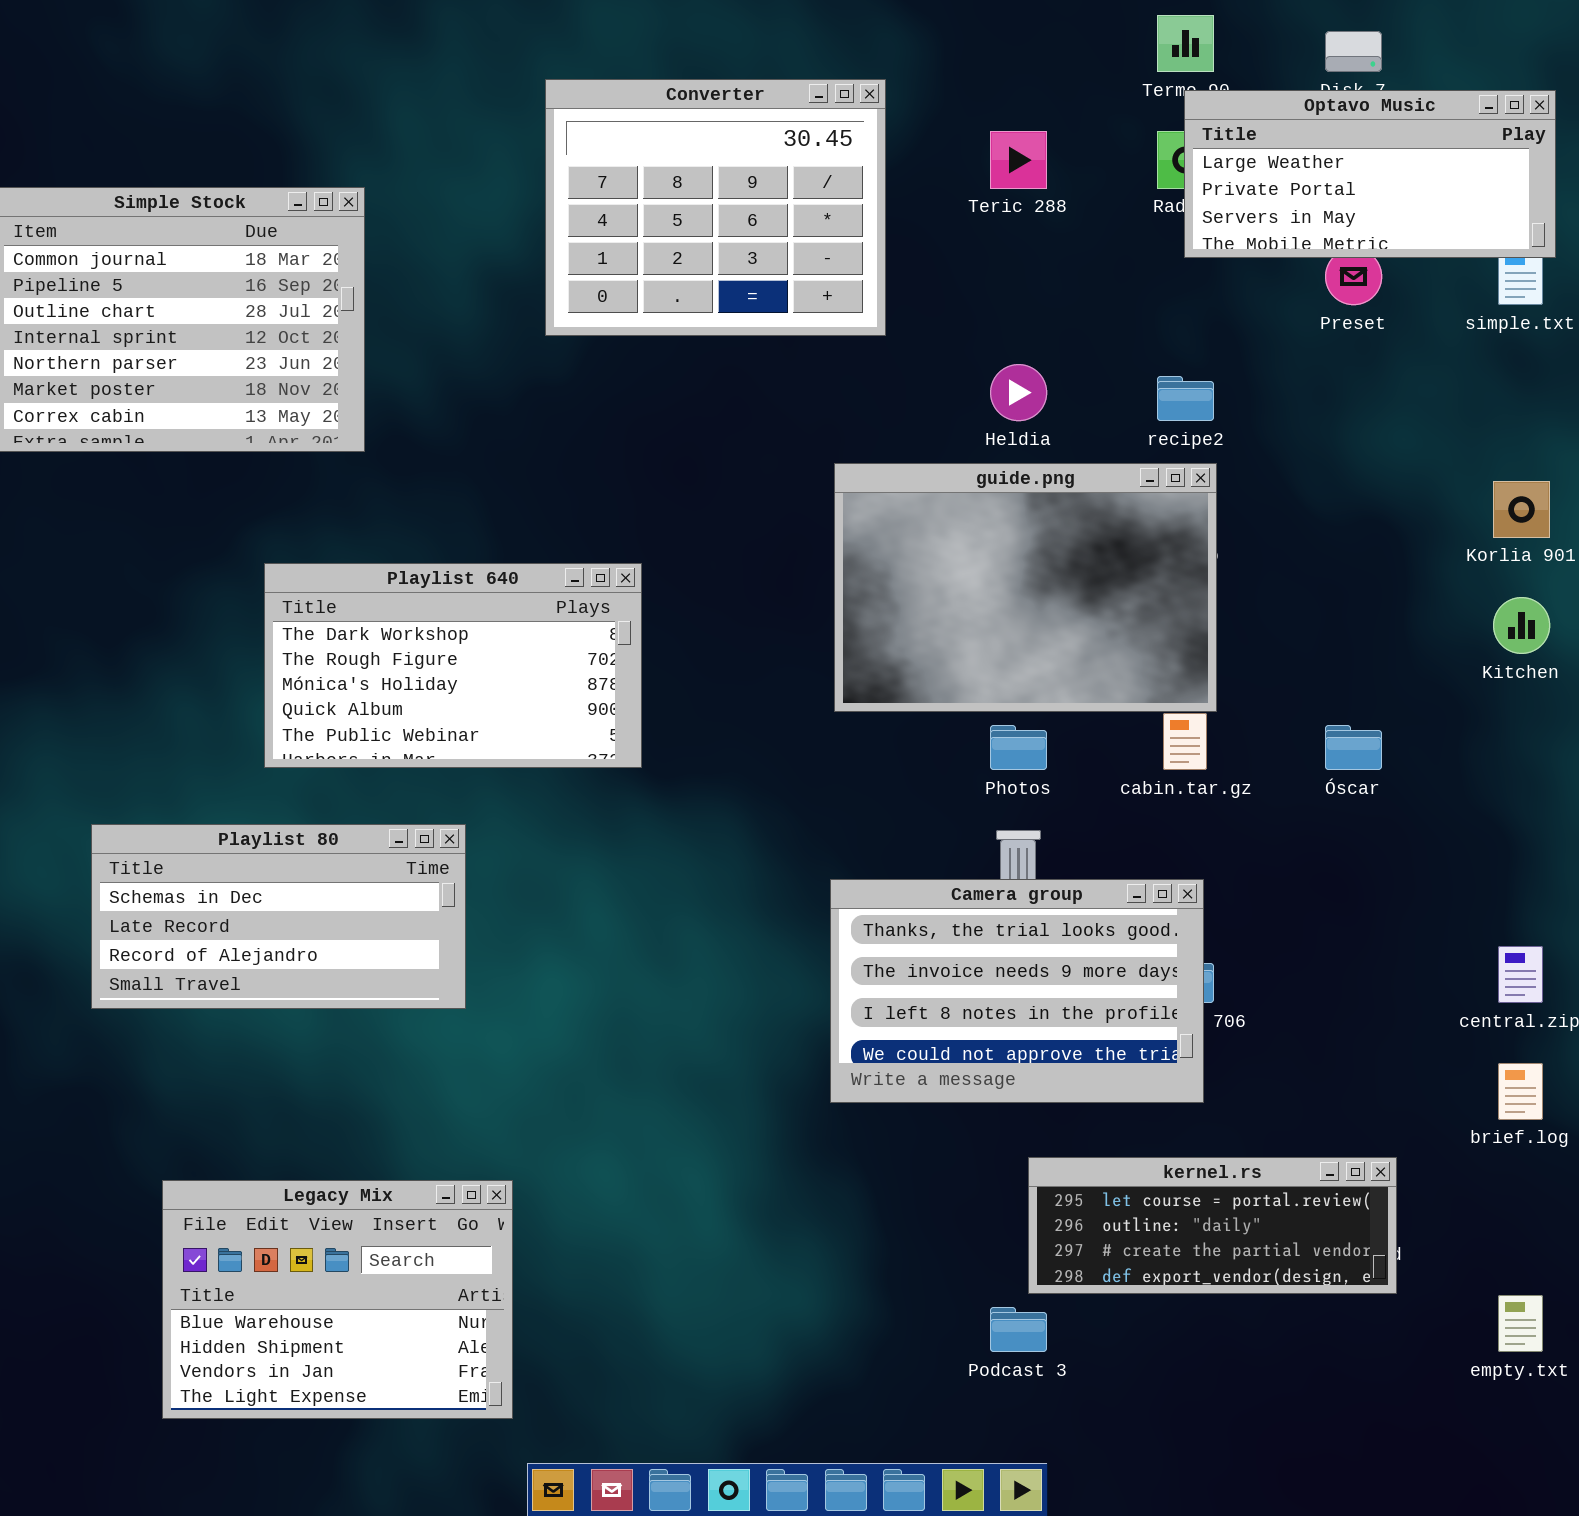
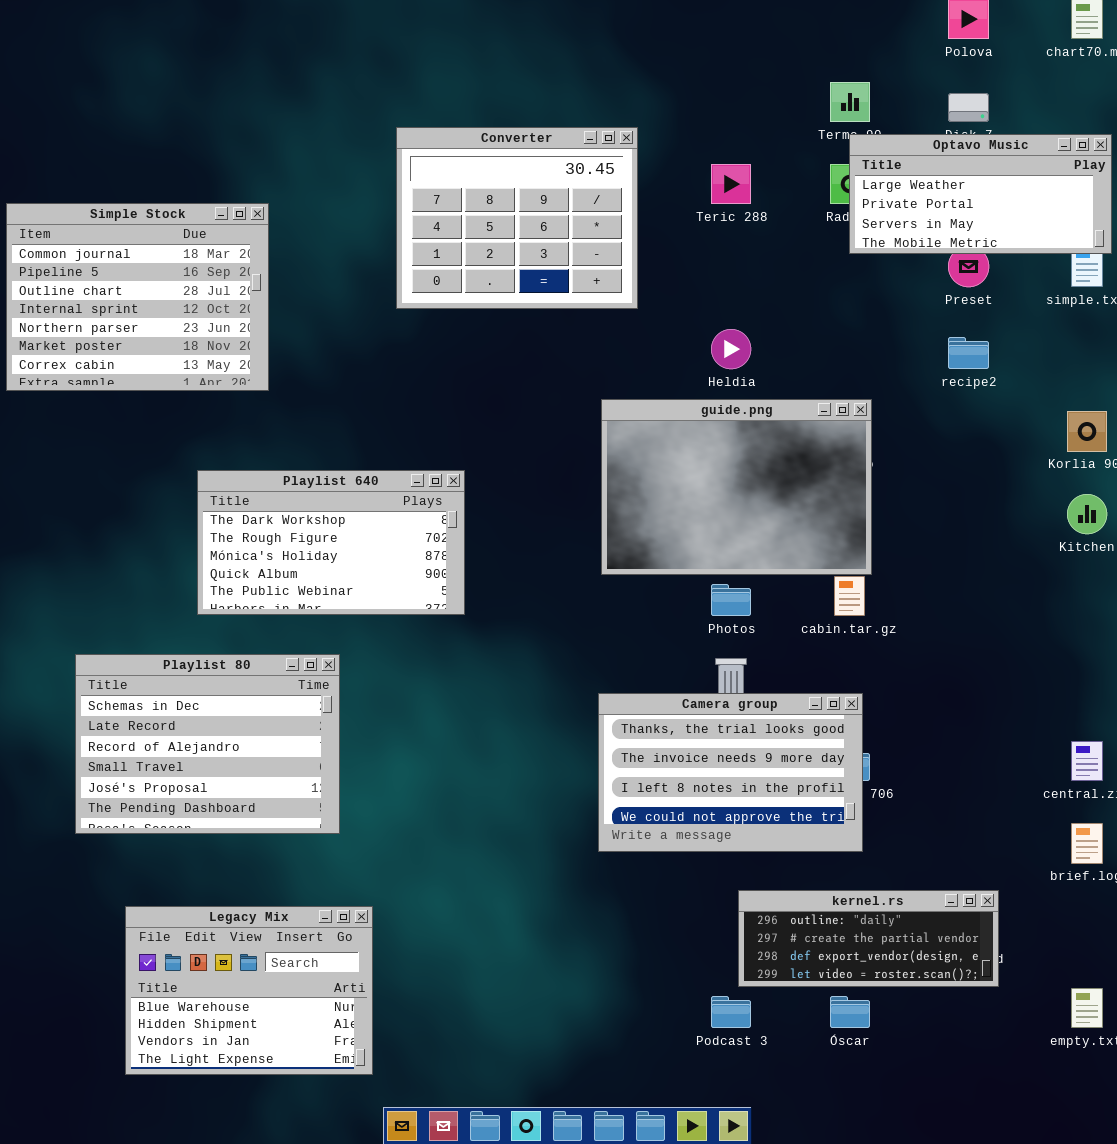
recipe2: [1157,376,1214,421] -> [948,337,989,369], moved
Óscar: [1325,725,1382,770] -> [830,996,870,1028], moved
Playlist 80: [91,824,466,1009] -> [75,654,340,834], resized
kernel.rs: [1028,1157,1397,1294] -> [738,890,999,987], scrolled down 1 row

